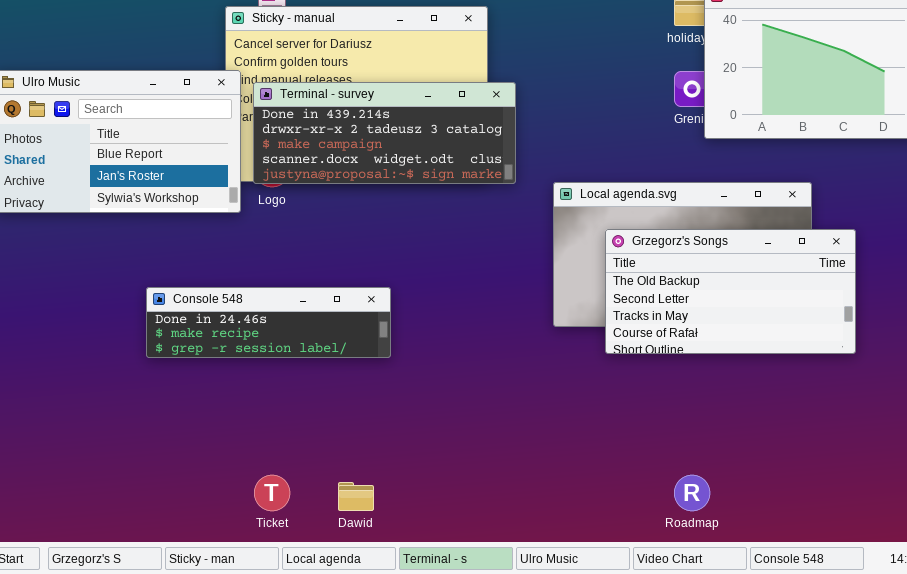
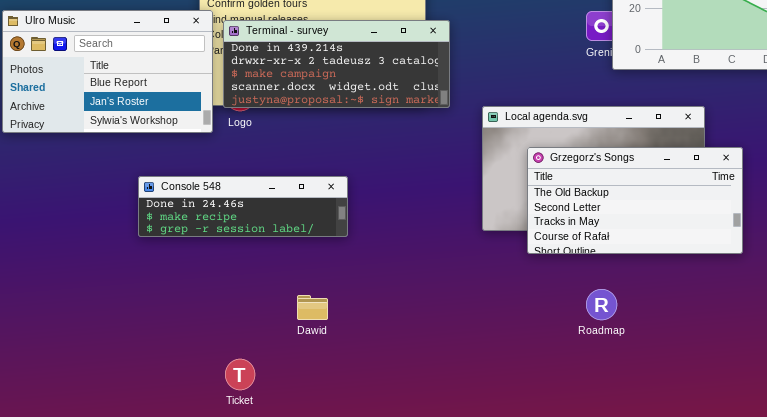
Console 548: [146,287,391,358] -> [138,176,348,237], moved
Roadmap: [674,475,710,511] -> [586,289,617,320], moved
Dawid: [338,482,374,511] -> [297,295,328,320], moved

